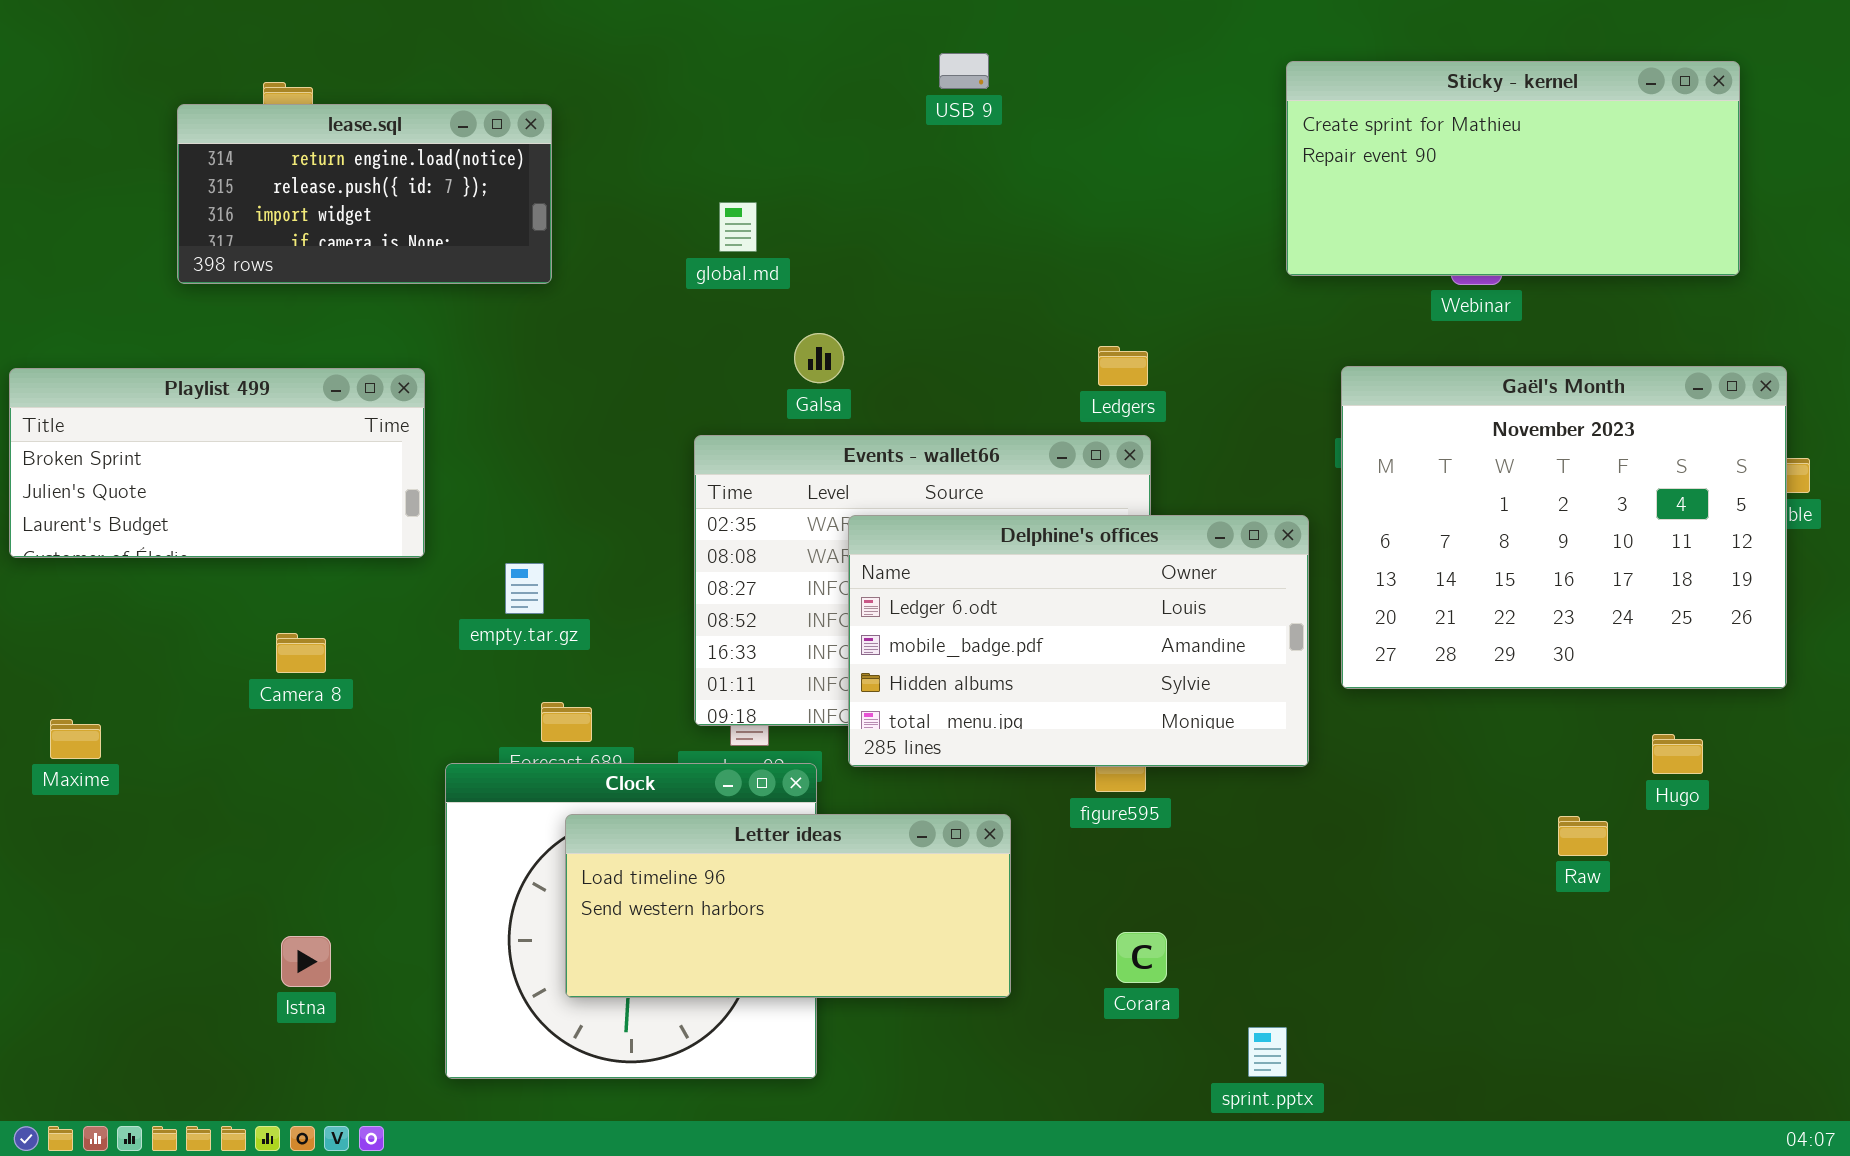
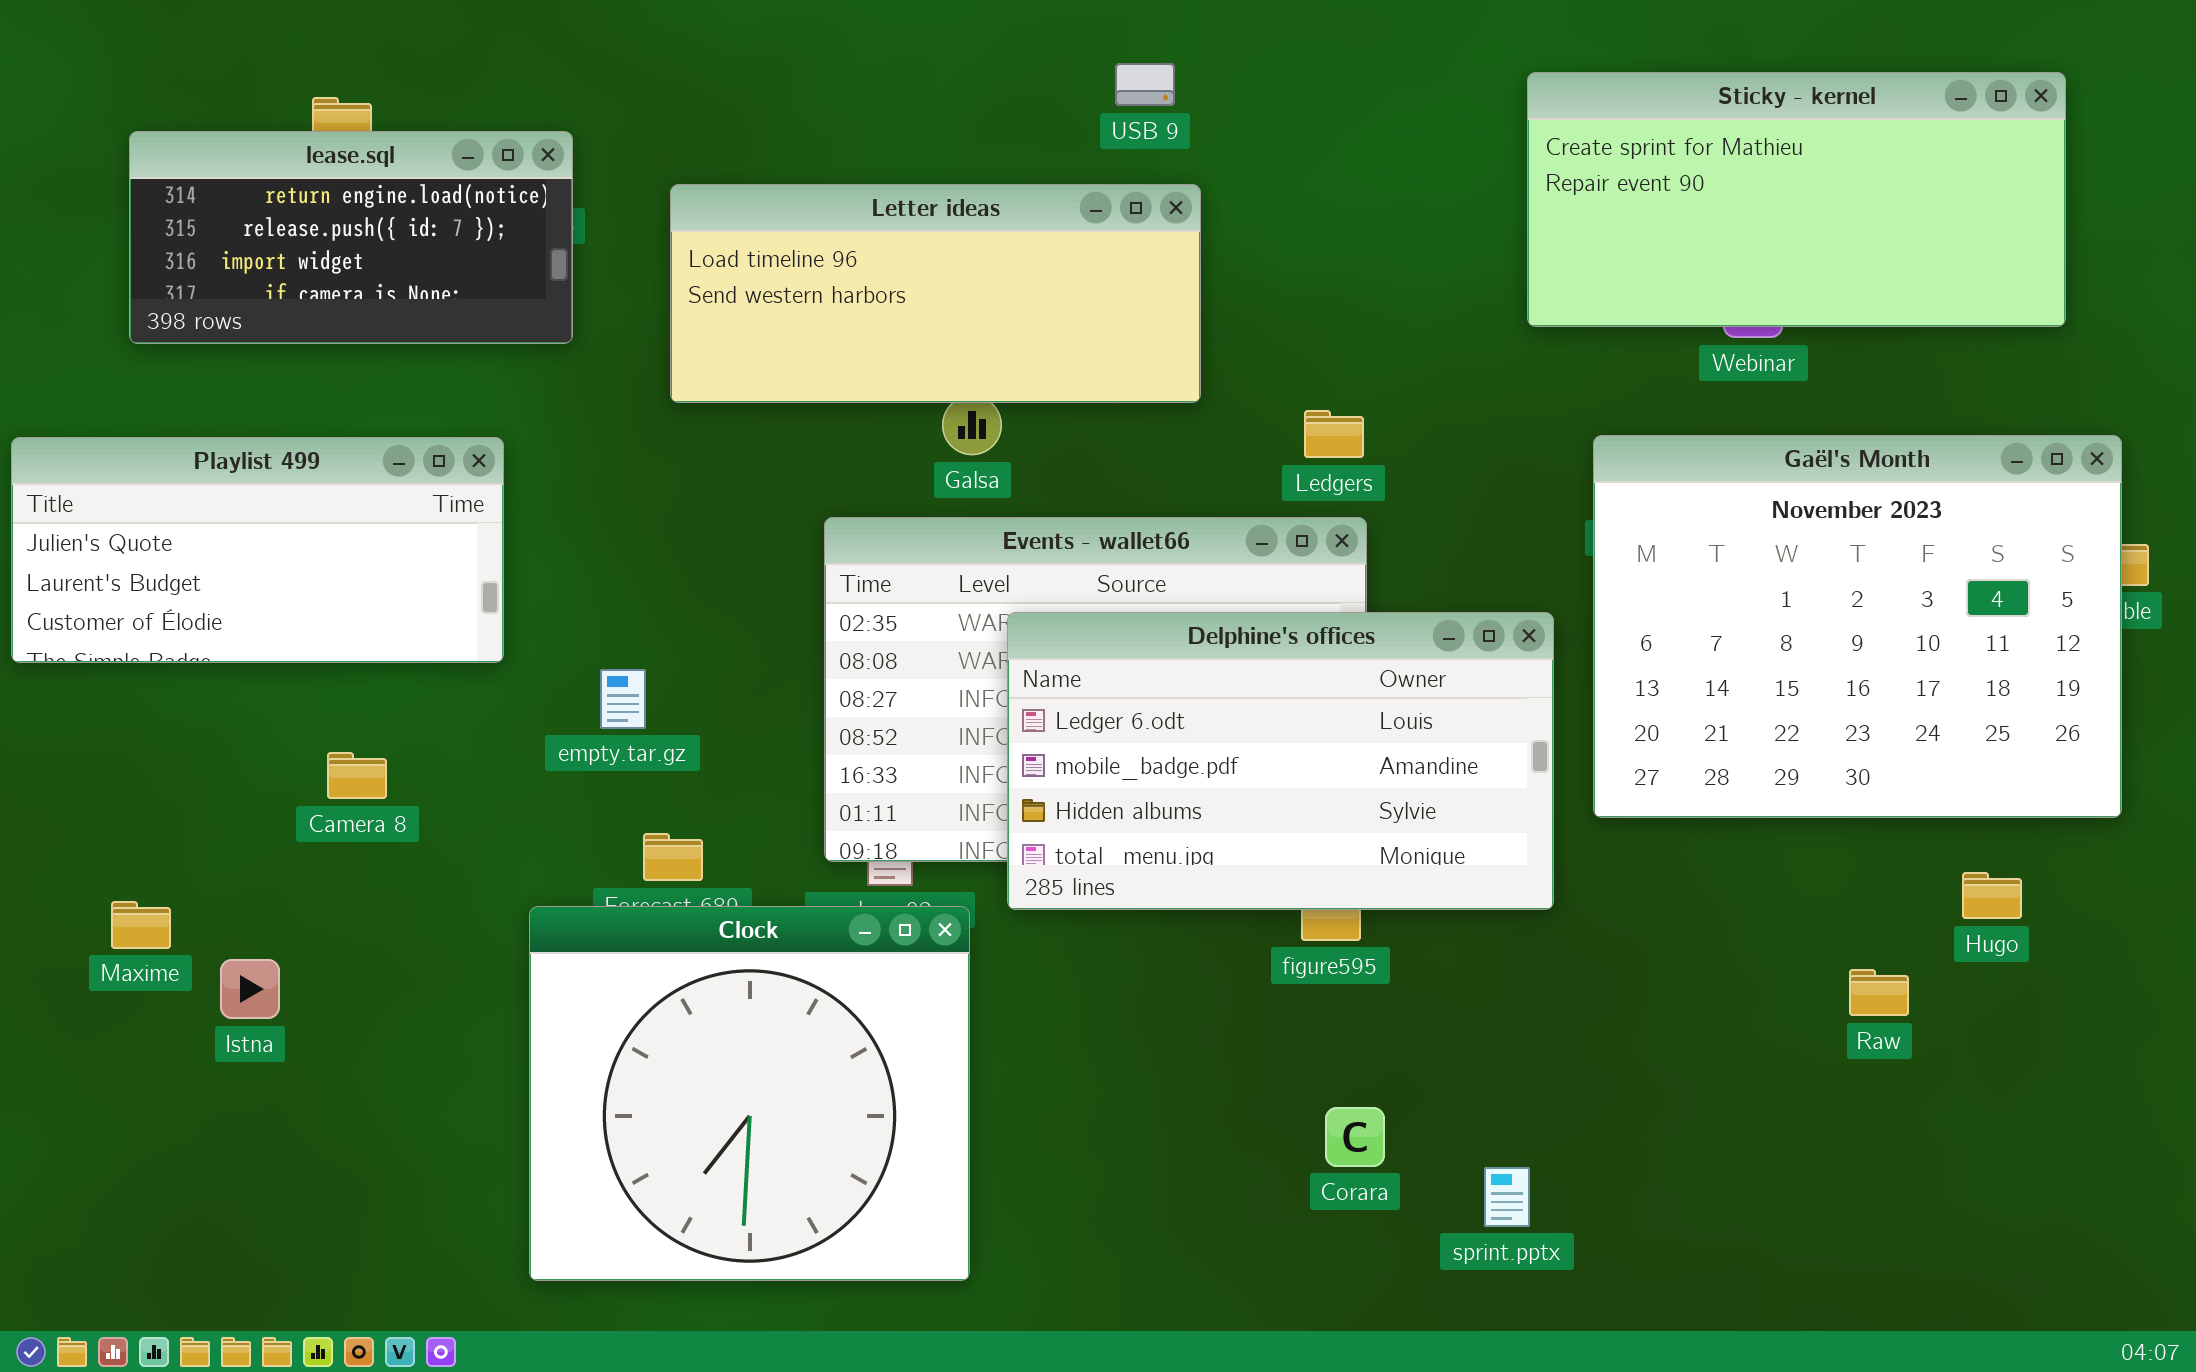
lease.sql: [177,104,552,284] -> [129,131,573,344], moved
Playlist 499: [9,368,425,558] -> [11,437,504,663], scrolled down 1 row
Maxime: [50,719,101,759] -> [111,901,171,949], moved
Letter ideas: [565,814,1011,998] -> [670,184,1201,403], moved
Istna: [281,936,331,987] -> [220,959,280,1019], moved
sprint.pptx: [1248,1027,1287,1077] -> [1484,1167,1530,1227], moved

